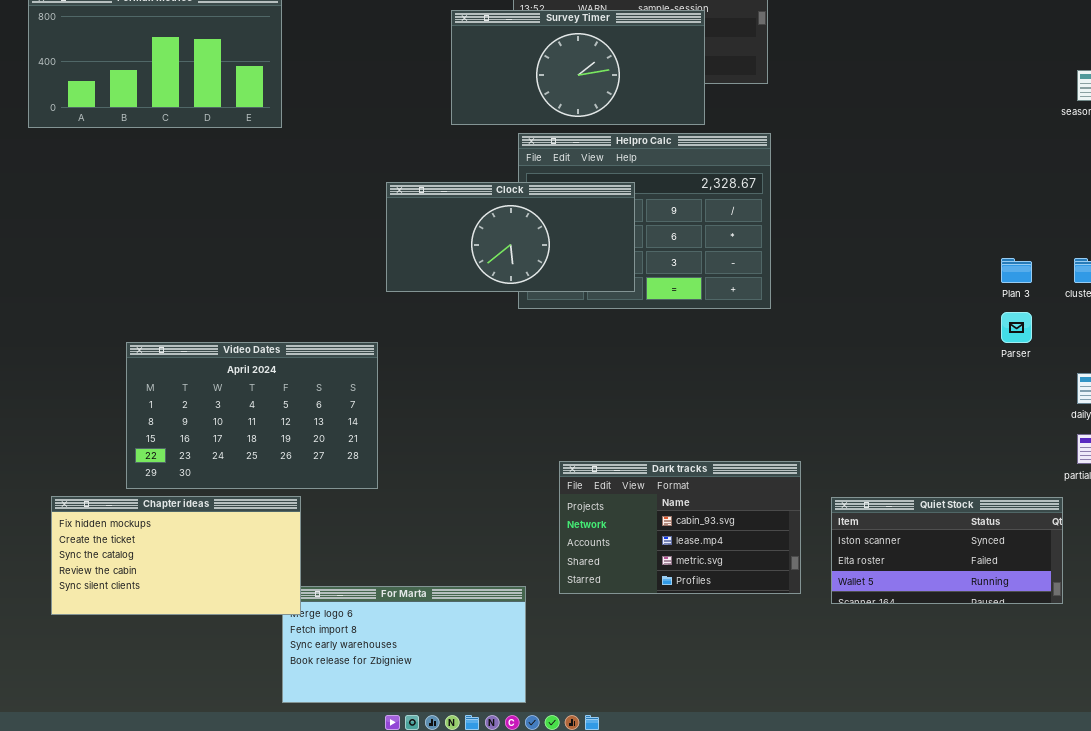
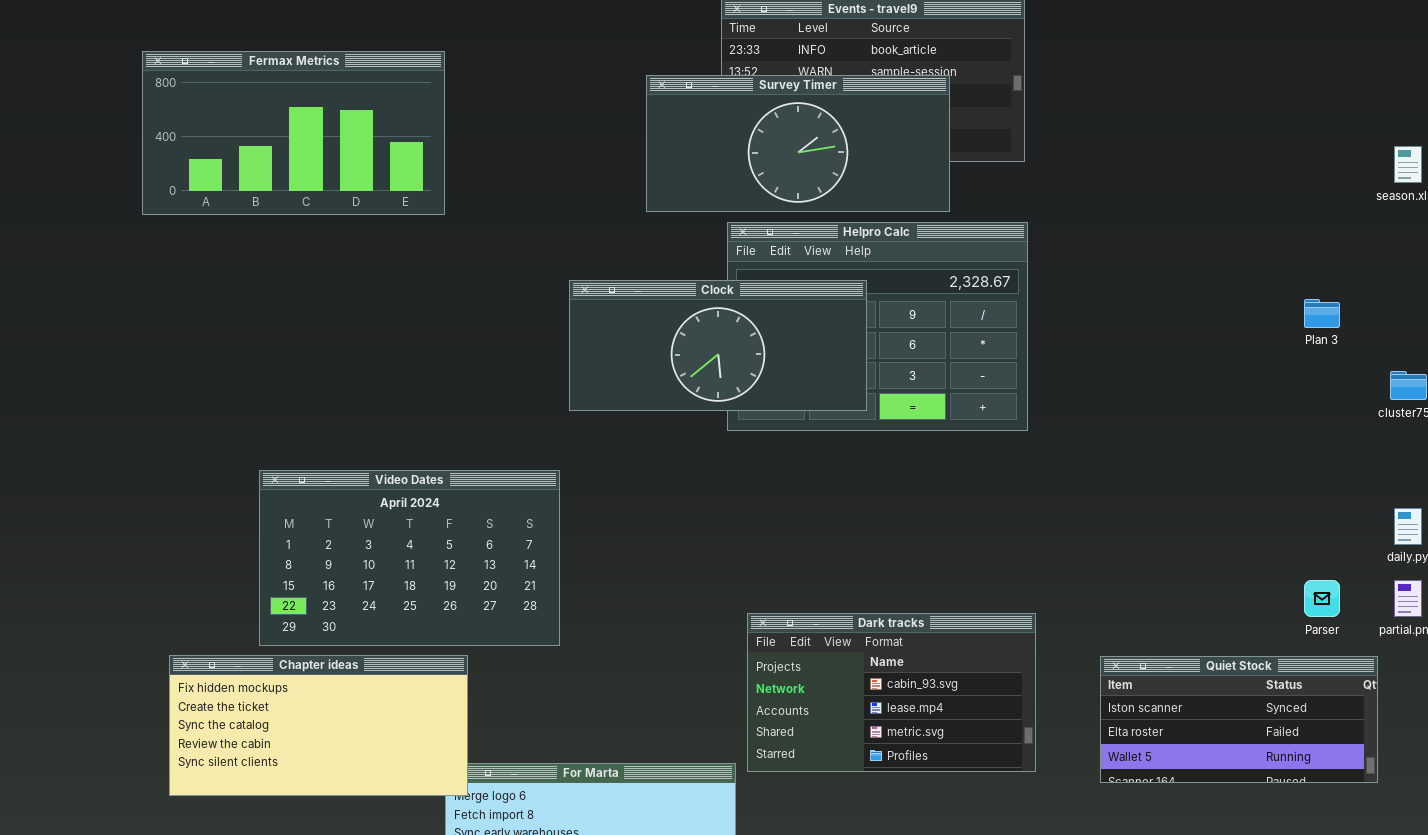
Plan 3: [1001,258,1032,283] -> [1304,299,1340,328], moved
Parser: [1001,312,1032,343] -> [1304,580,1340,617], moved
Dark tracks: [559,461,801,594] -> [747,613,1036,772], moved

